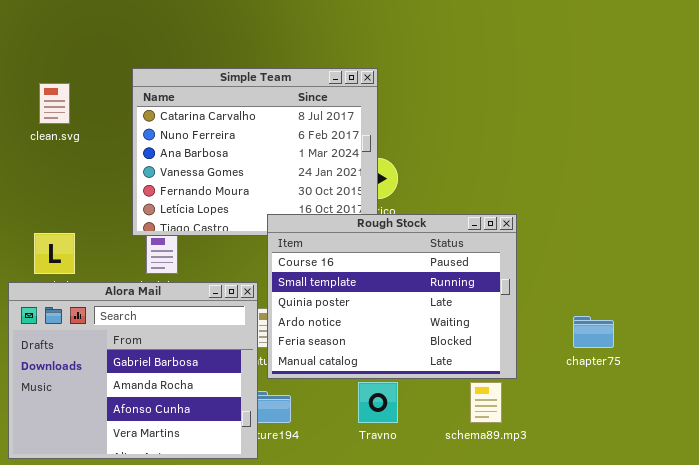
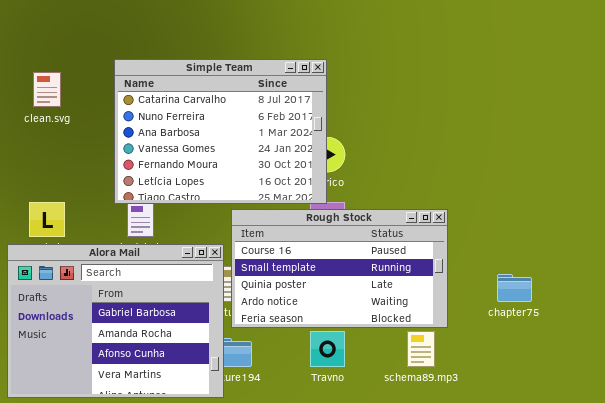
Rough Stock: [267,214,517,379] -> [231,209,448,328], resized

